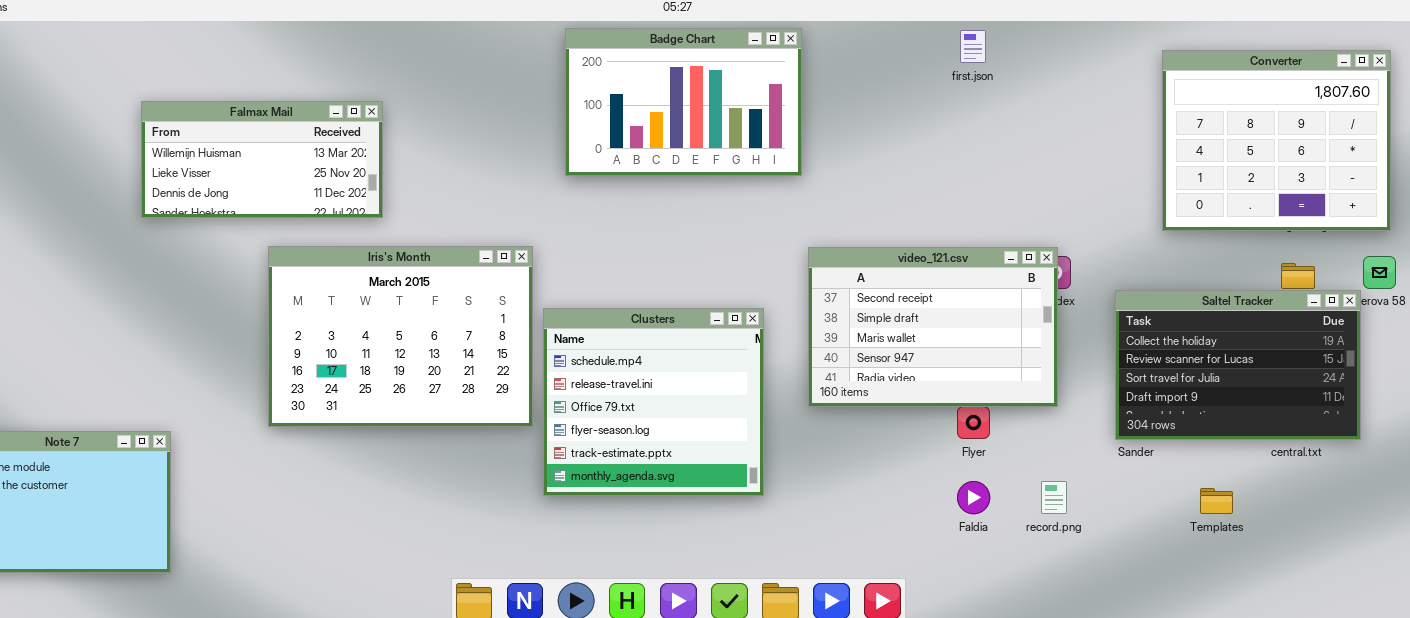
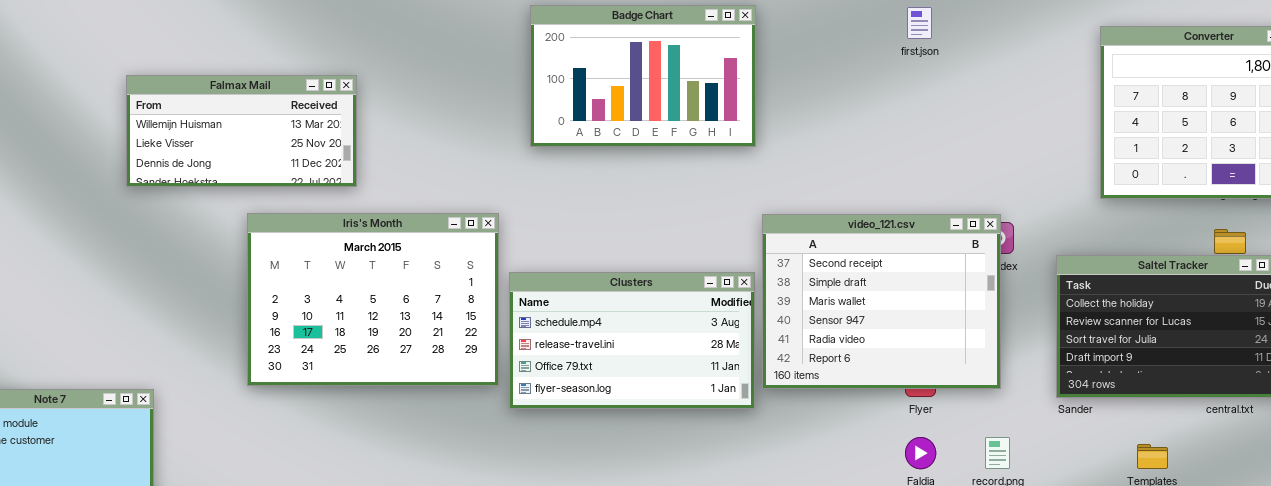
video_121.csv: [808,247,1058,407] -> [762,214,1001,389], resized
Clusters: [543,308,764,496] -> [509,272,755,409], resized

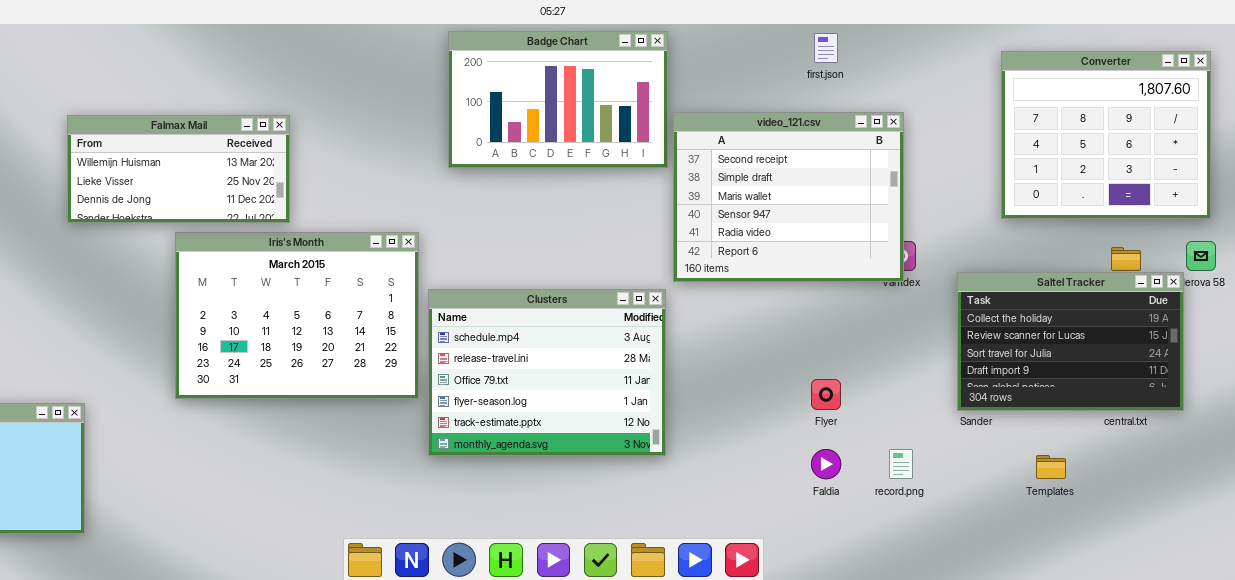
Falmax Mail: [126,75,357,187] -> [67,115,290,223], moved
video_121.csv: [762,214,1001,389] -> [673,112,904,282], moved
Clusters: [509,272,755,409] -> [428,289,666,456], resized

